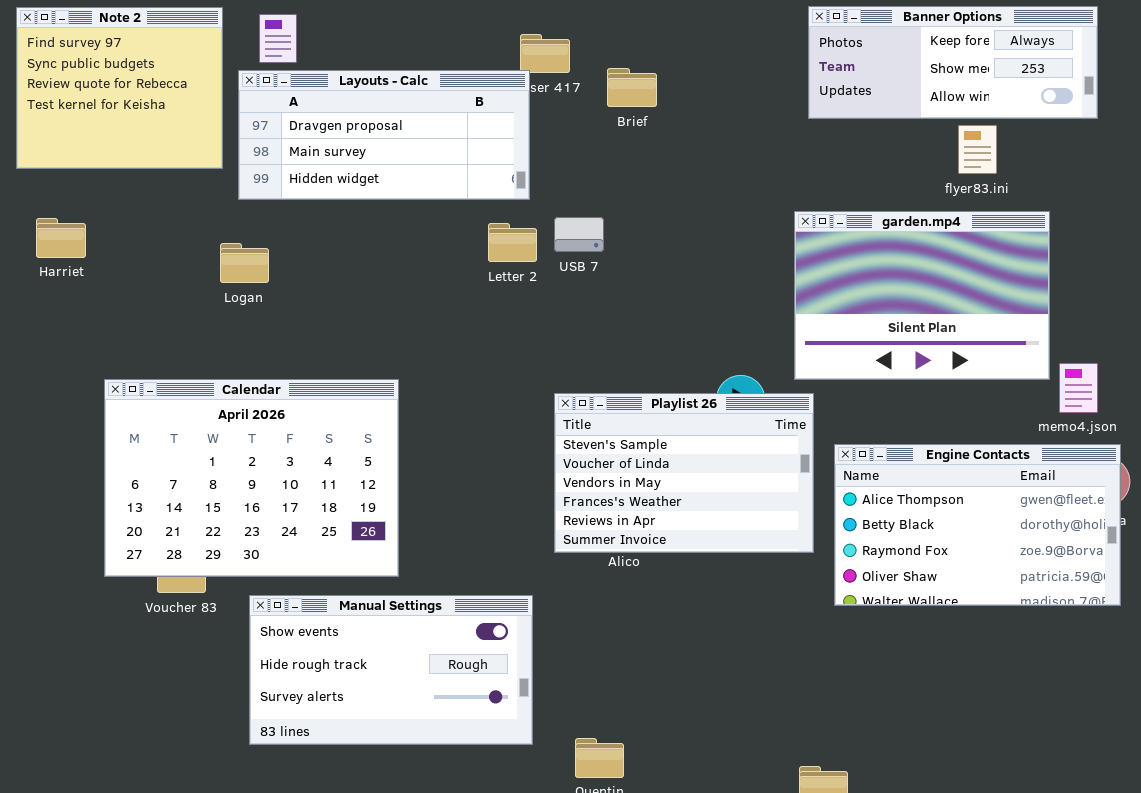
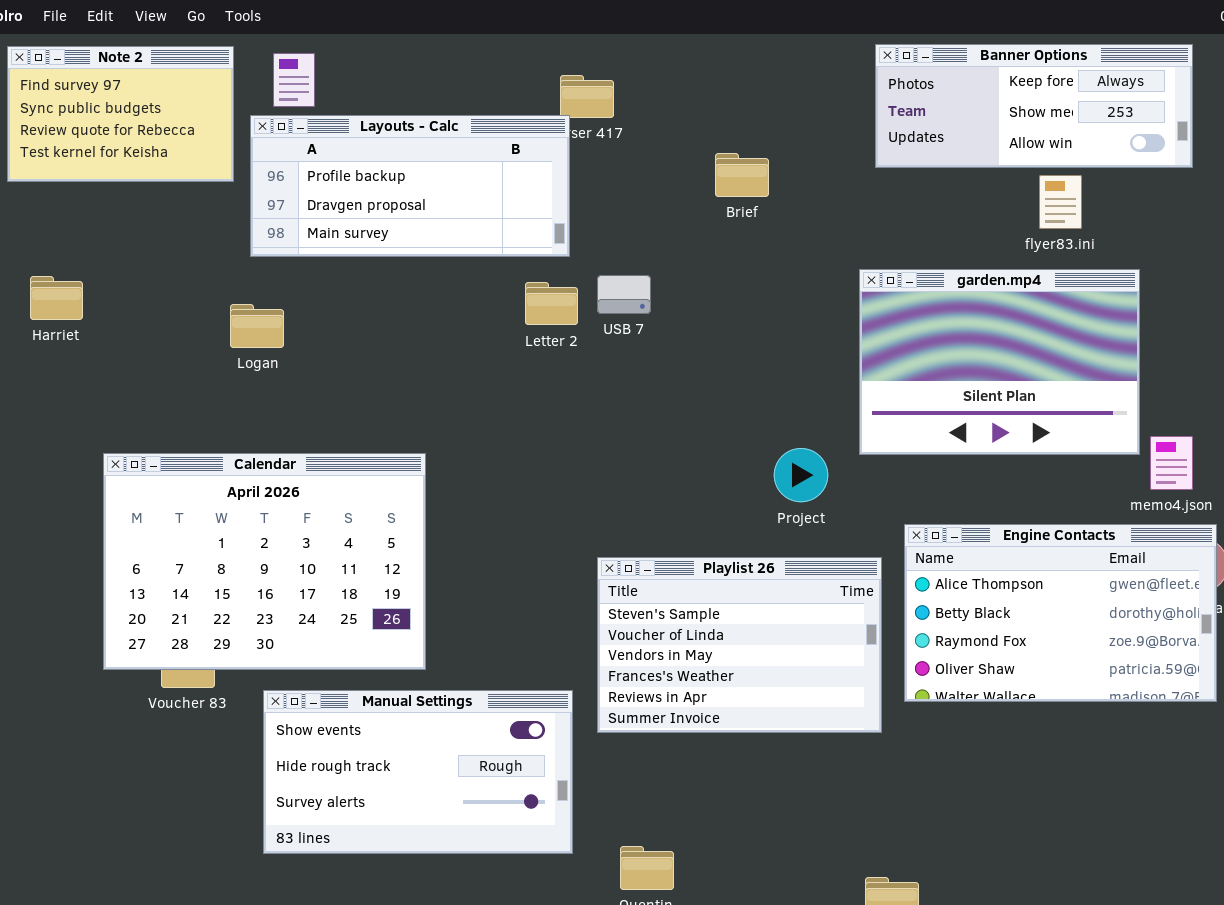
Note 2: [16,7,223,169] -> [7,46,234,182], resized
Brief: [607,68,657,107] -> [715,153,769,197], moved
Layouts - Calc: [238,70,530,200] -> [250,115,570,257], scrolled up 1 row
Playlist 26: [554,393,814,553] -> [597,557,882,733], moved

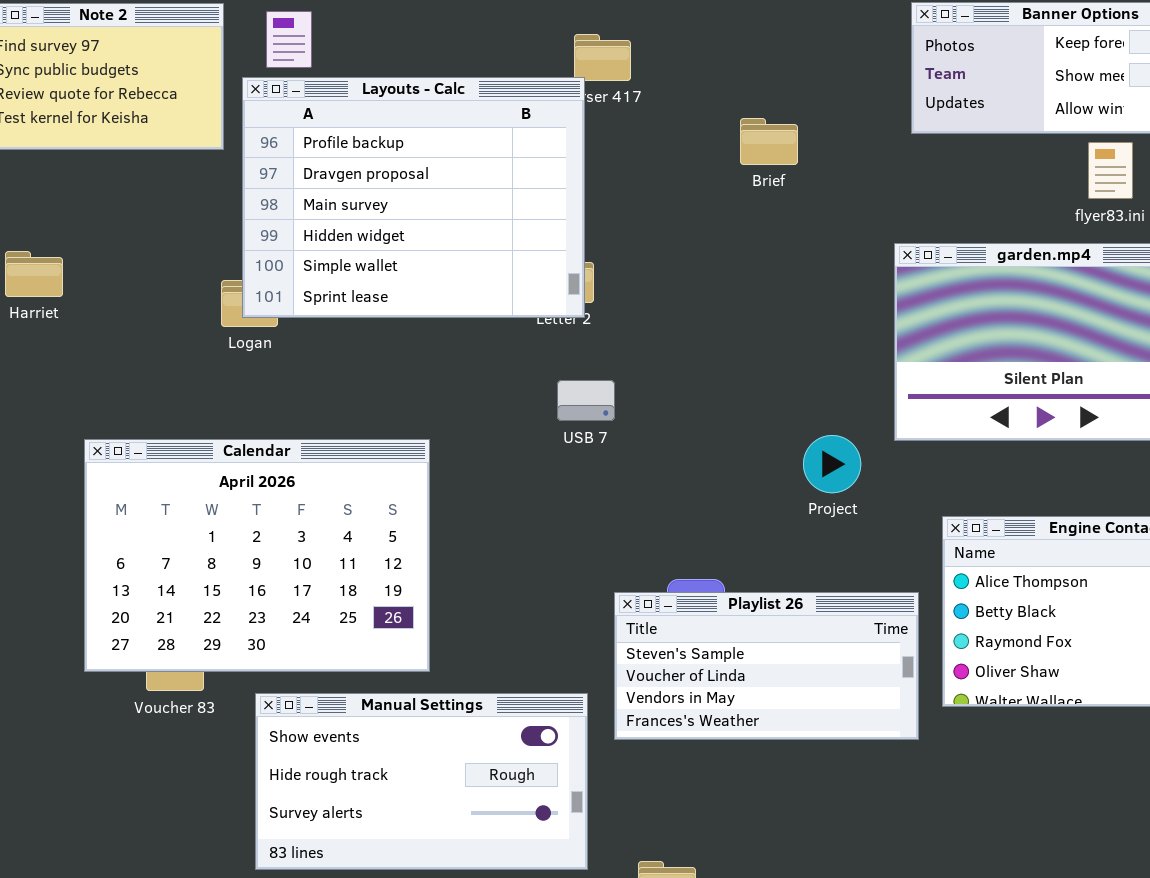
Layouts - Calc: [250,115,570,257] -> [242,77,585,318], resized
USB 7: [597,275,651,314] -> [557,380,615,421], moved
Playlist 26: [597,557,882,733] -> [614,592,919,740], resized

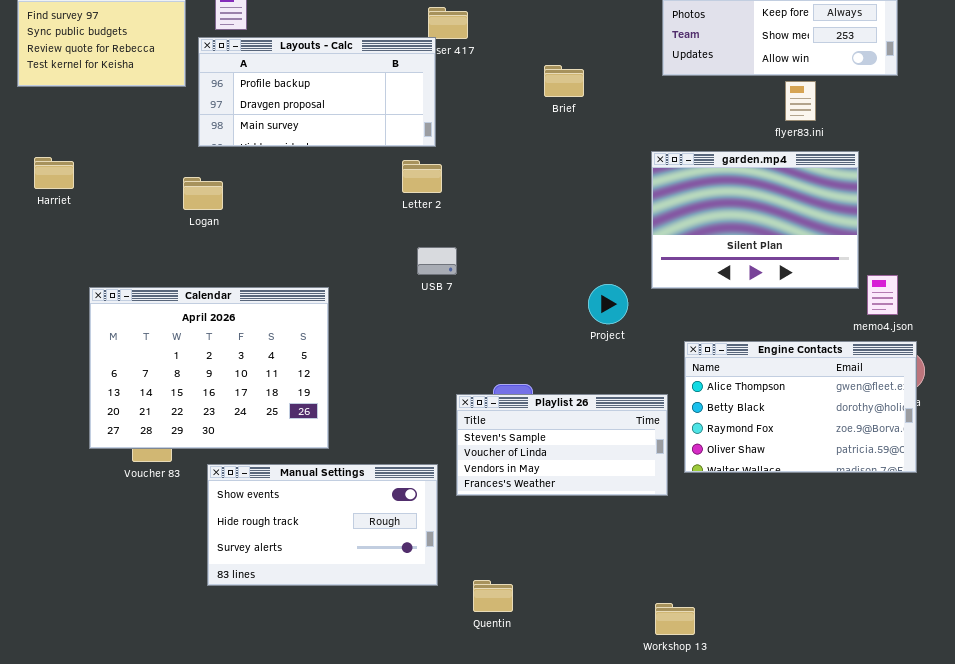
Layouts - Calc: [242,77,585,318] -> [198,37,436,147], resized

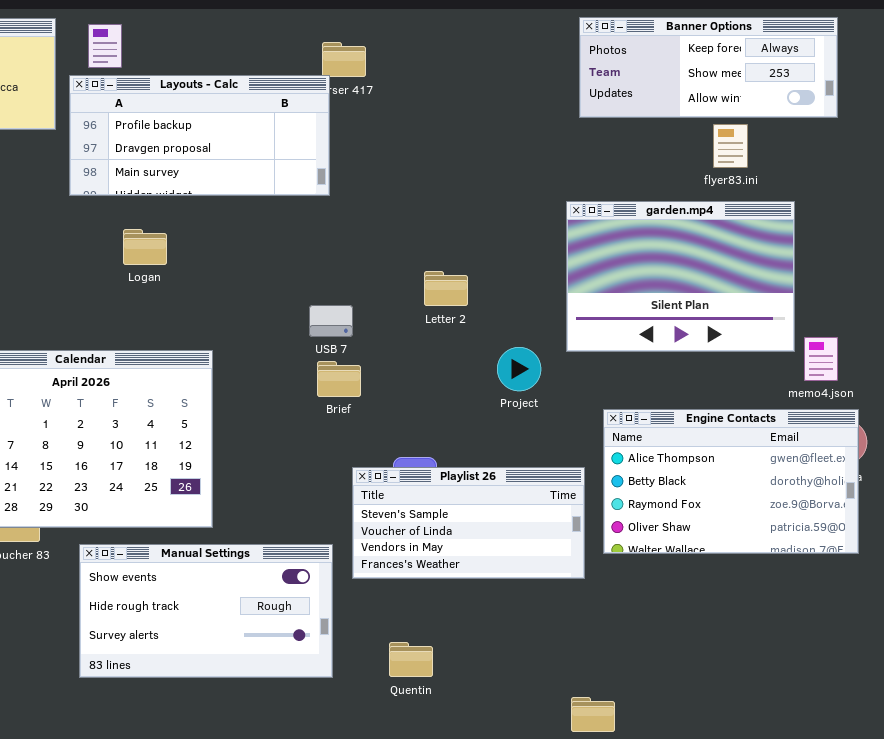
Brief: [544,65,584,97] -> [317,361,361,397], moved
Letter 2: [402,160,442,193] -> [424,271,468,306], moved
Logan: [183,177,223,210] -> [123,229,167,265], moved
Quentin: [473,580,513,612] -> [389,642,433,677], moved

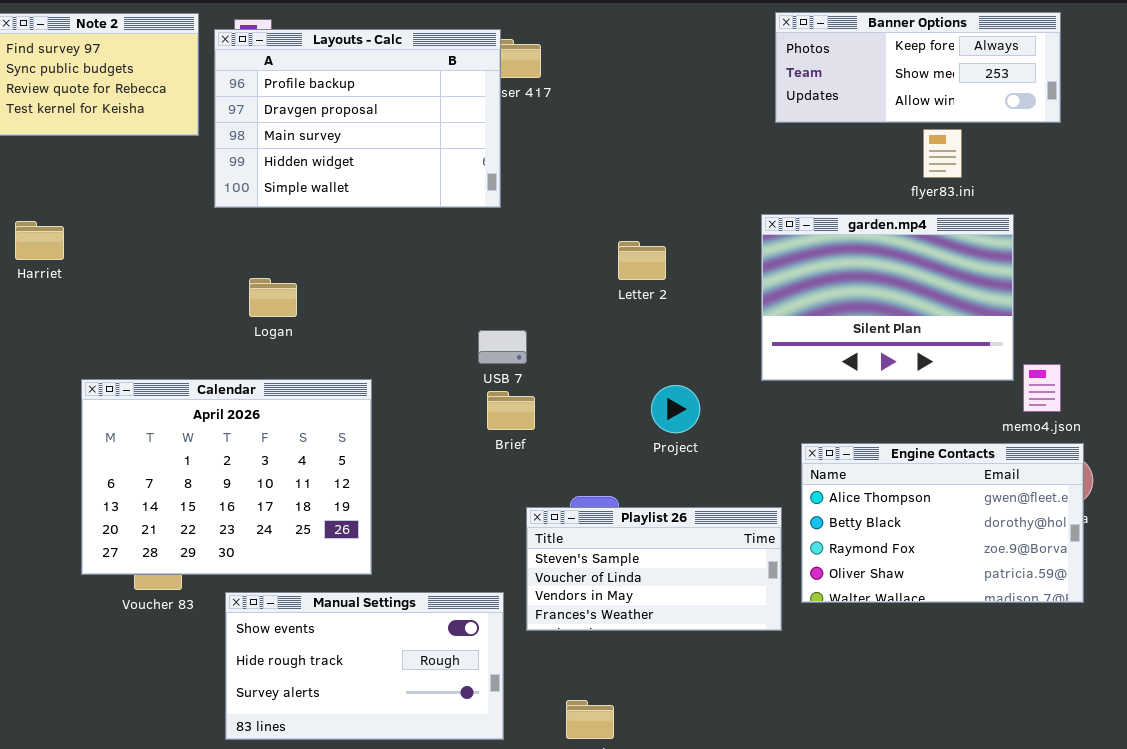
Layouts - Calc: [69,75,330,196] -> [214,29,501,208], resized
Logan: [123,229,167,265] -> [249,278,297,317], moved
Letter 2: [424,271,468,306] -> [618,241,666,280], moved
Project: [497,347,541,391] -> [651,385,700,433], moved

